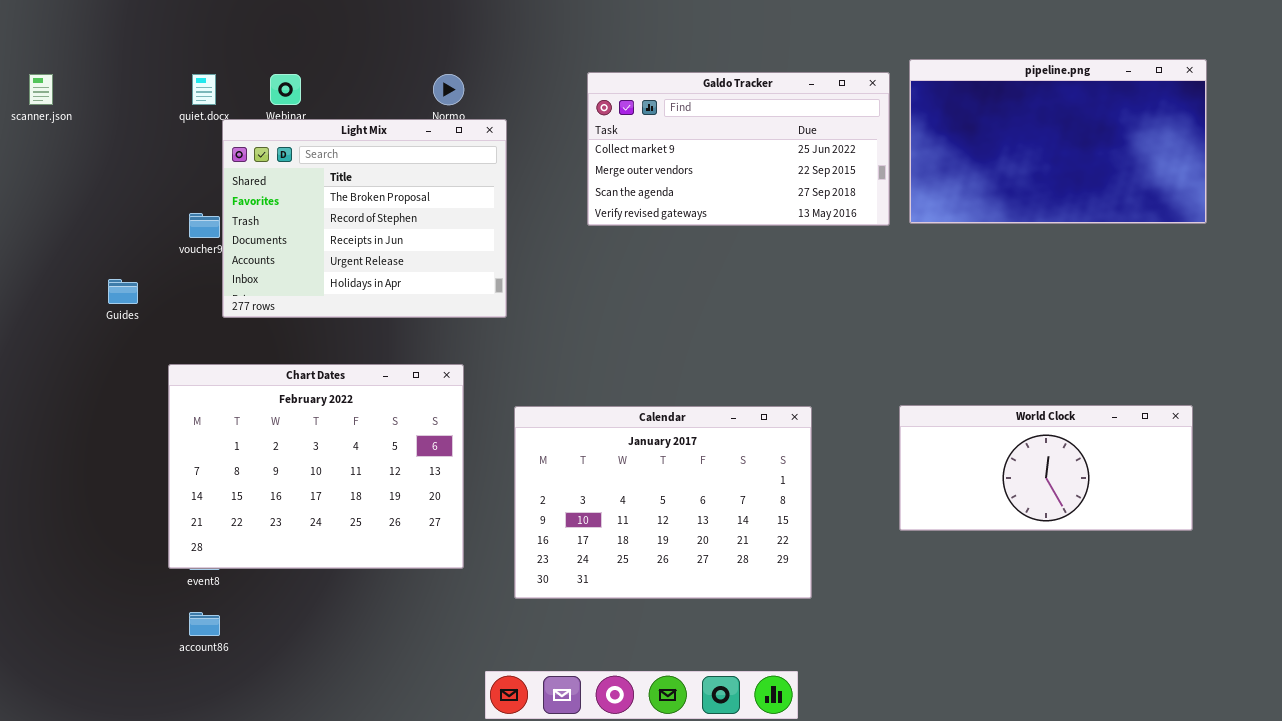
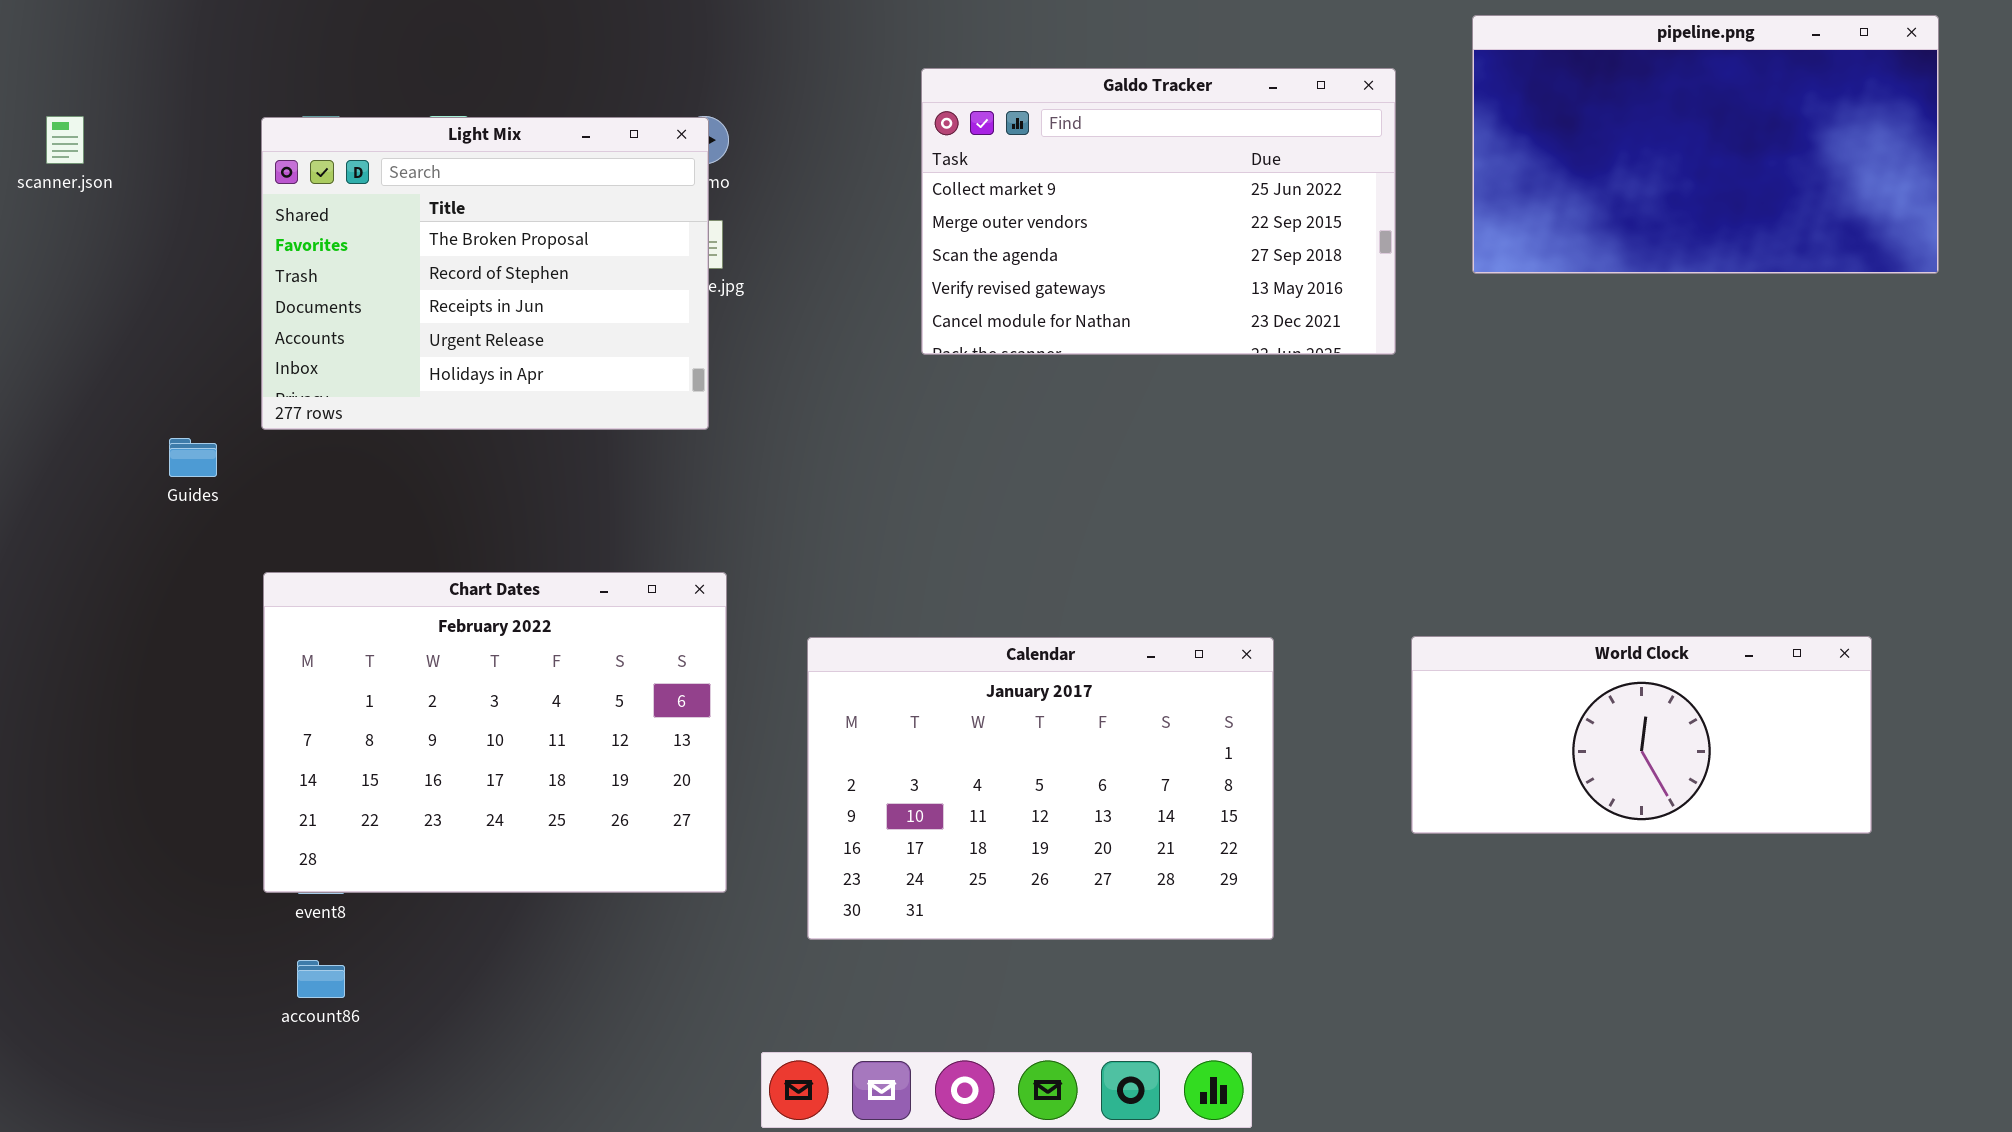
pipeline.png: [909,59,1207,224] -> [1472,15,1939,274], moved
Galdo Tracker: [587,72,890,226] -> [921,68,1396,355], resized
Light Mix: [222,119,507,318] -> [261,117,709,430], moved

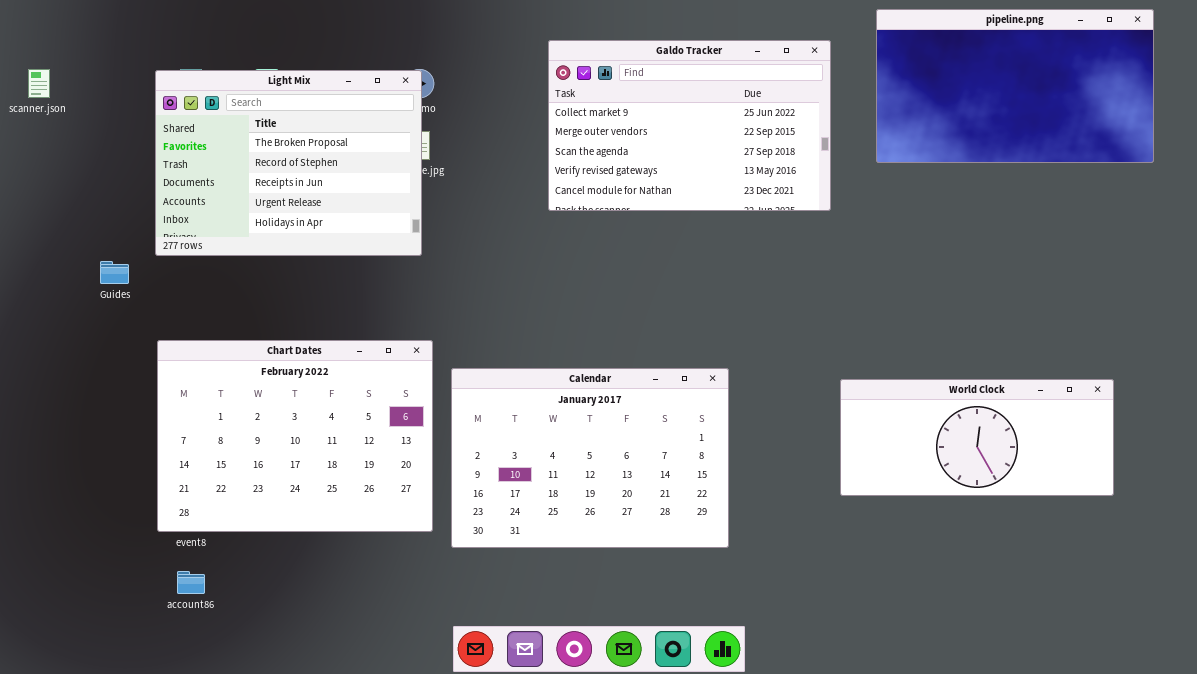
Calendar: [807,637,1274,940] -> [451,368,729,548], moved

